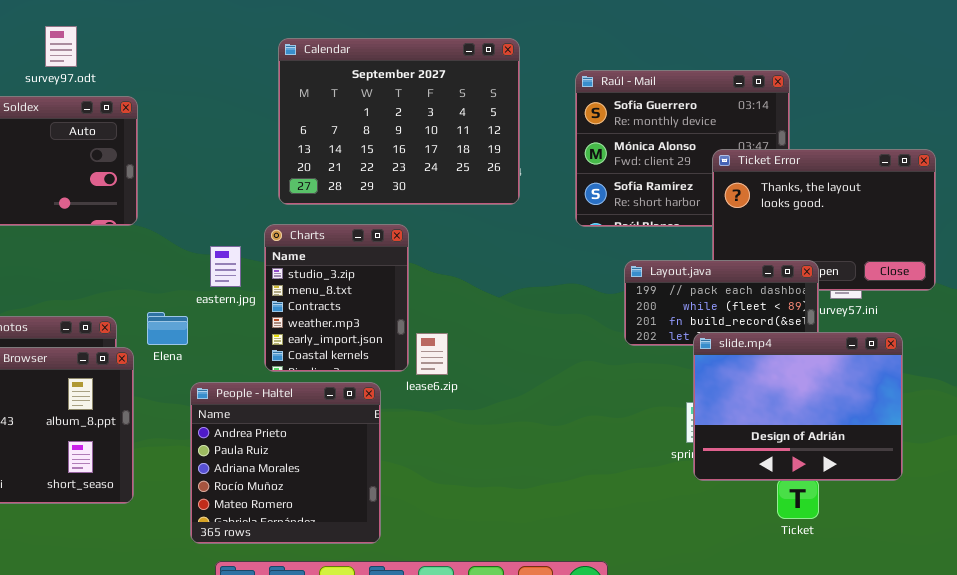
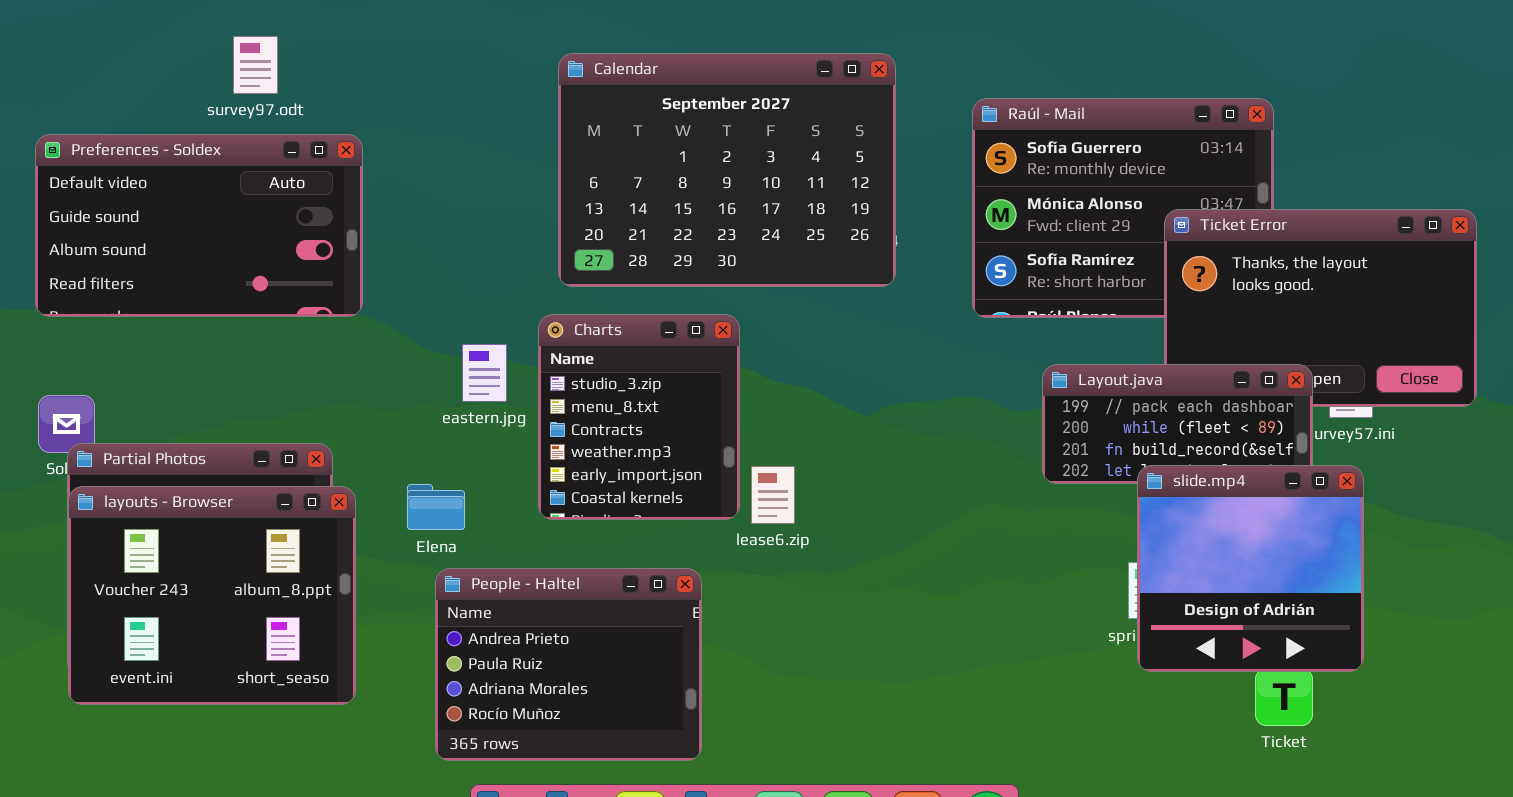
Elena: [147,312,188,345] -> [407,484,465,530], moved
slide.mp4: [693,332,903,481] -> [1137,465,1364,672], resized
People - Haltel: [190,382,381,544] -> [435,568,702,761], resized

